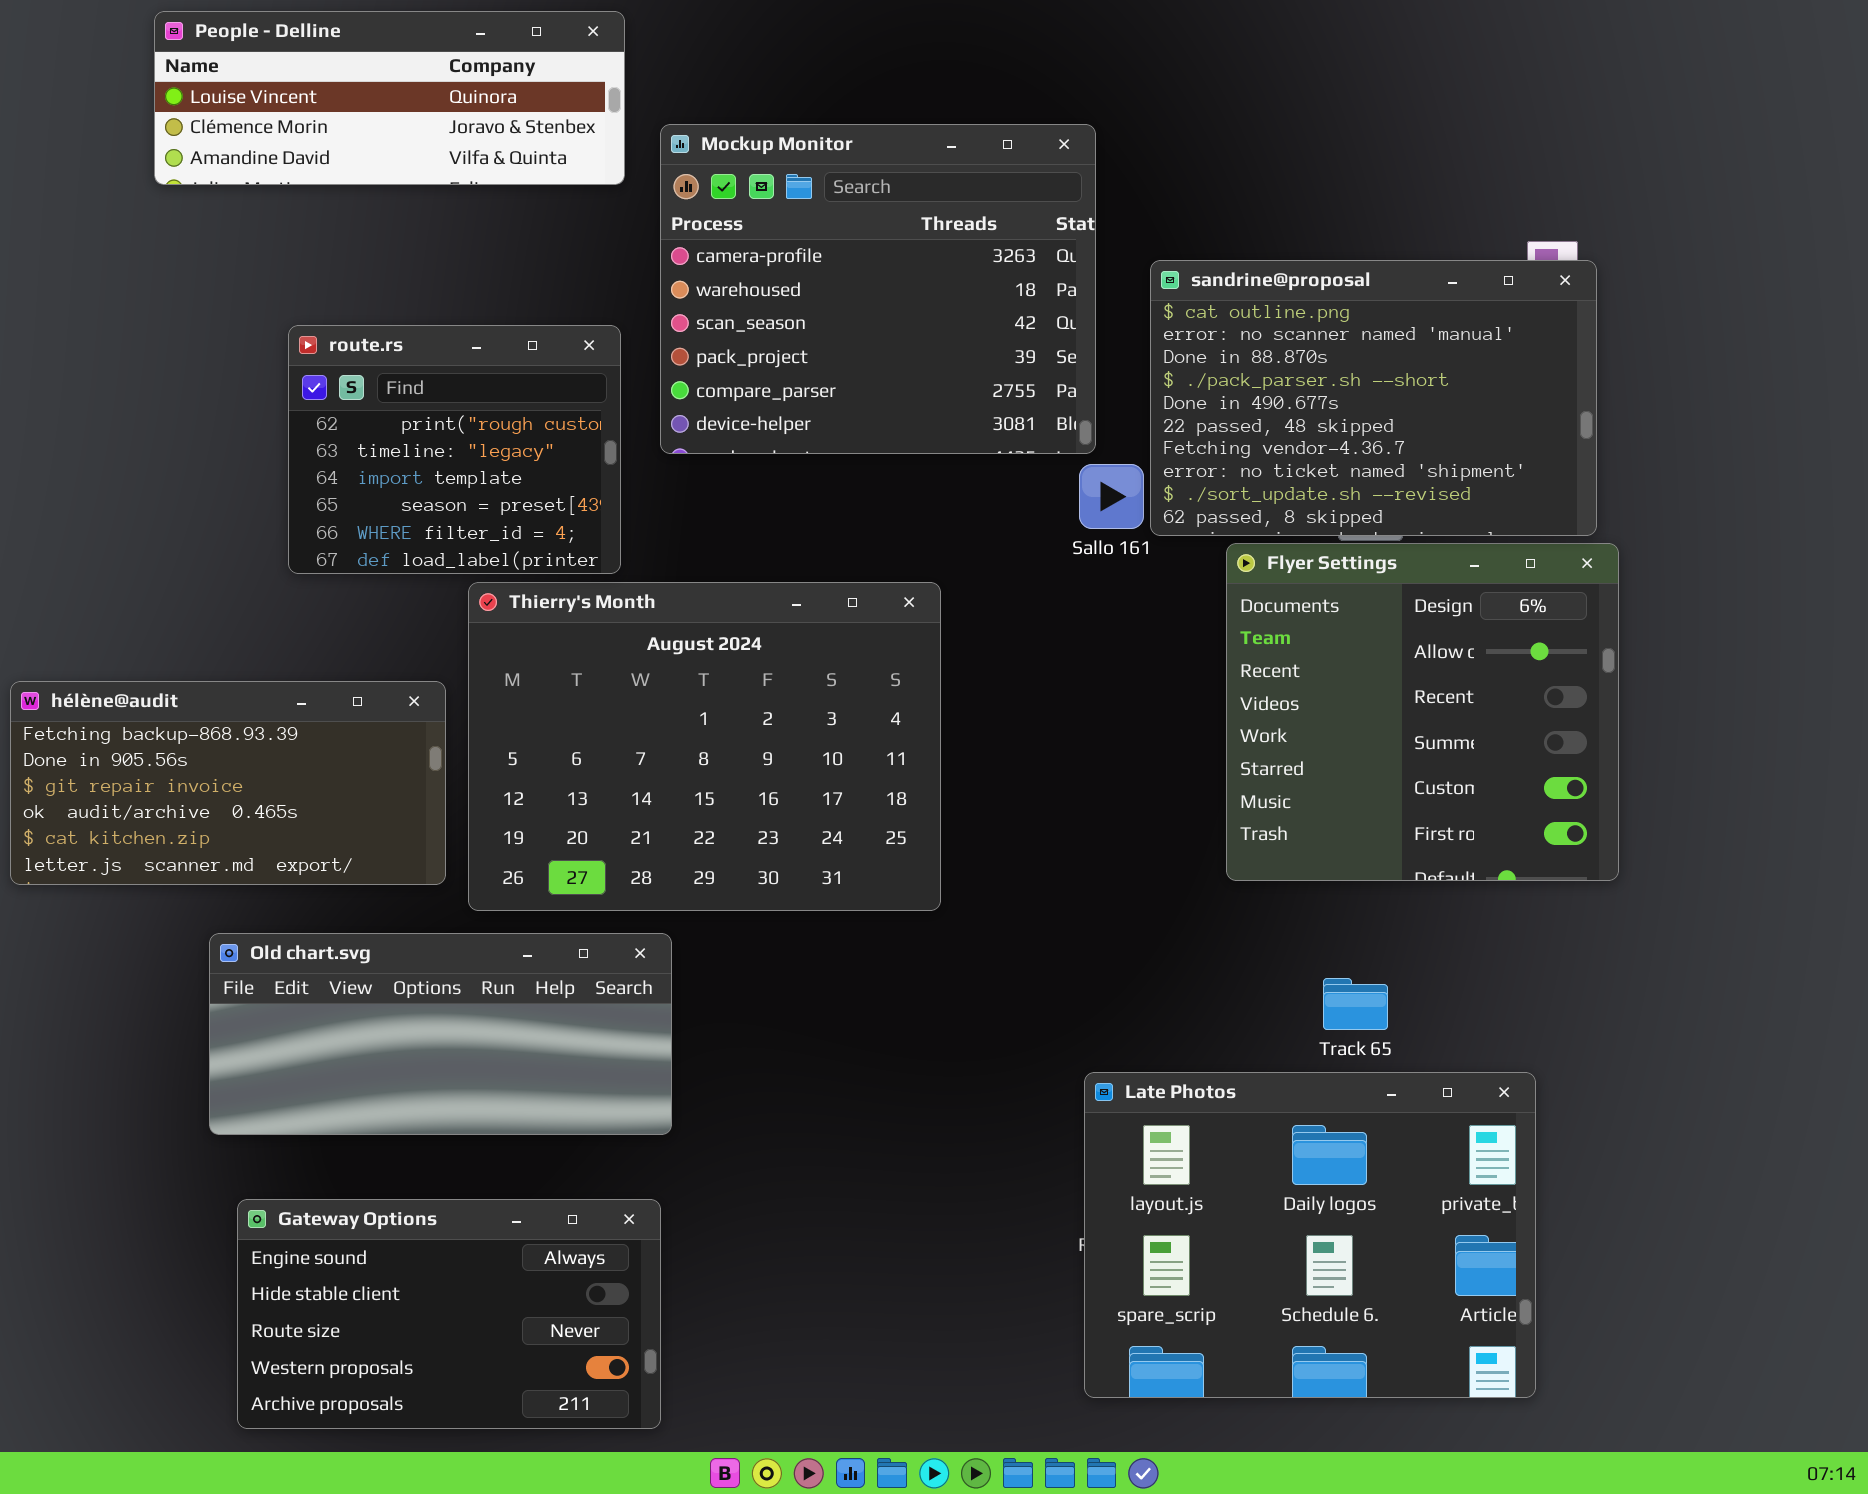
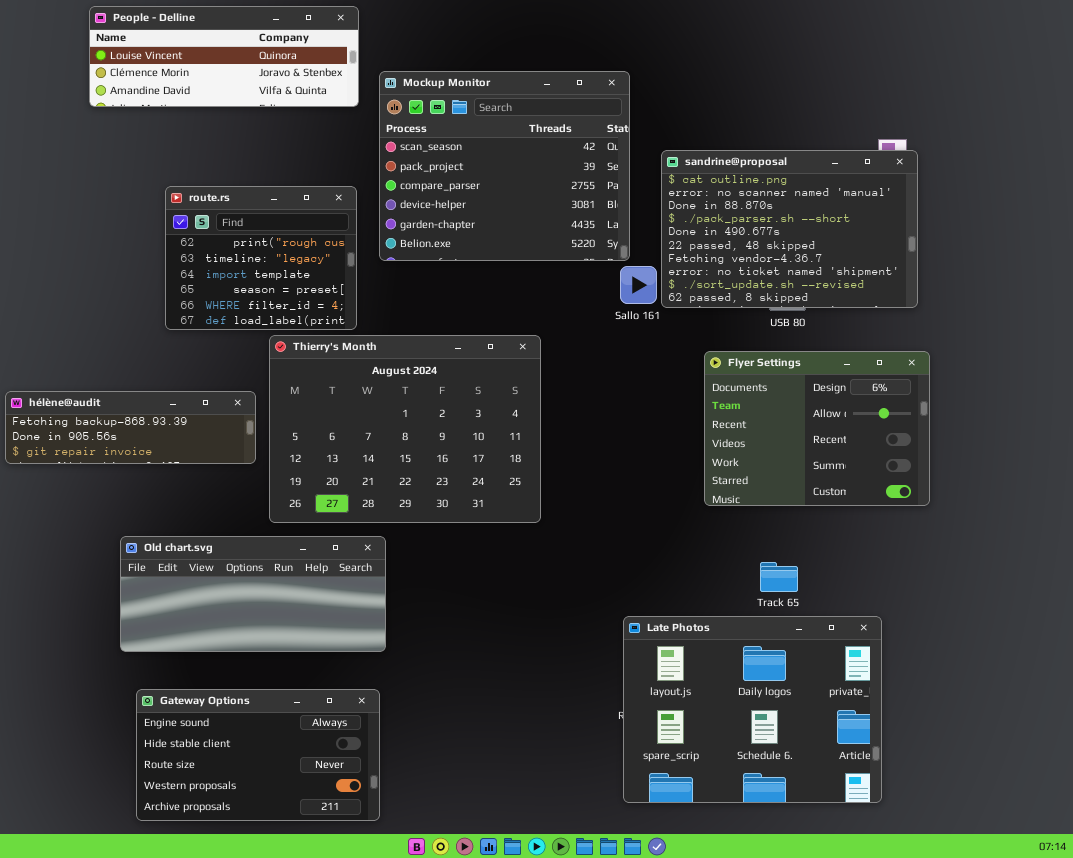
Mockup Monitor: [660,124,1096,454] -> [379,71,630,261], scrolled down 2 rows
Flyer Settings: [1226,543,1619,881] -> [704,351,930,506], resized
hélène@audit: [10,681,446,885] -> [5,391,256,464], resized

